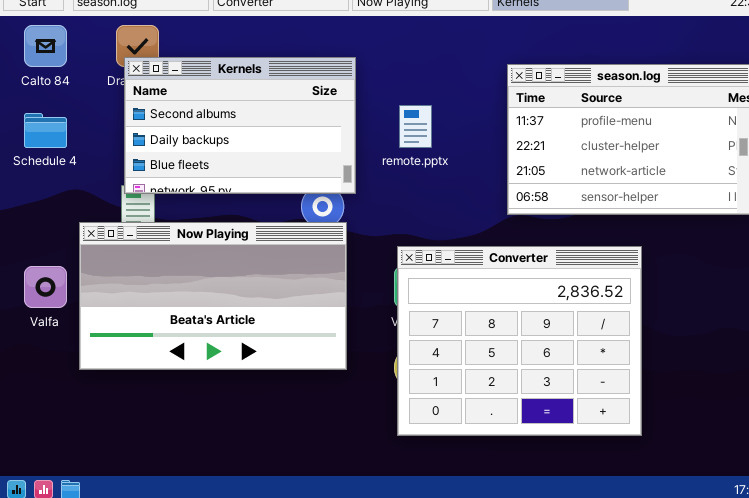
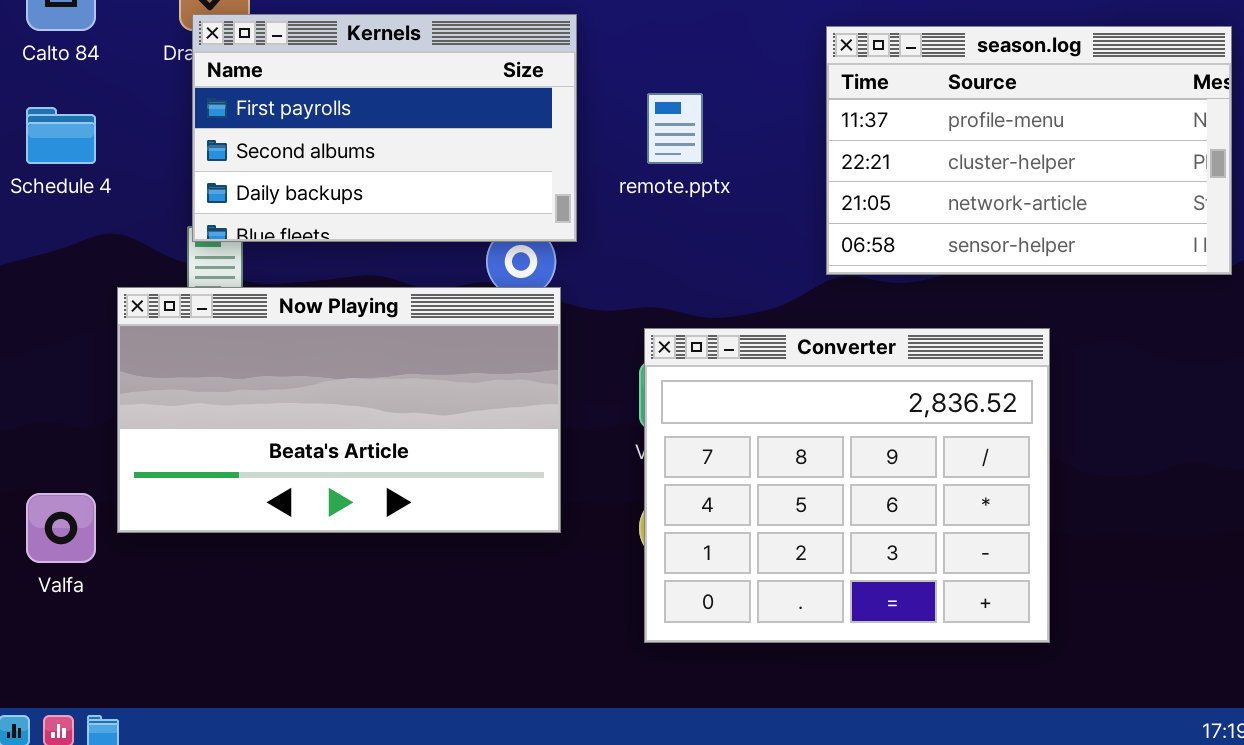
Kernels: [124,57,356,194] -> [192,14,577,242], scrolled up 1 row
Valfa: [24,266,67,308] -> [26,493,96,563], moved

